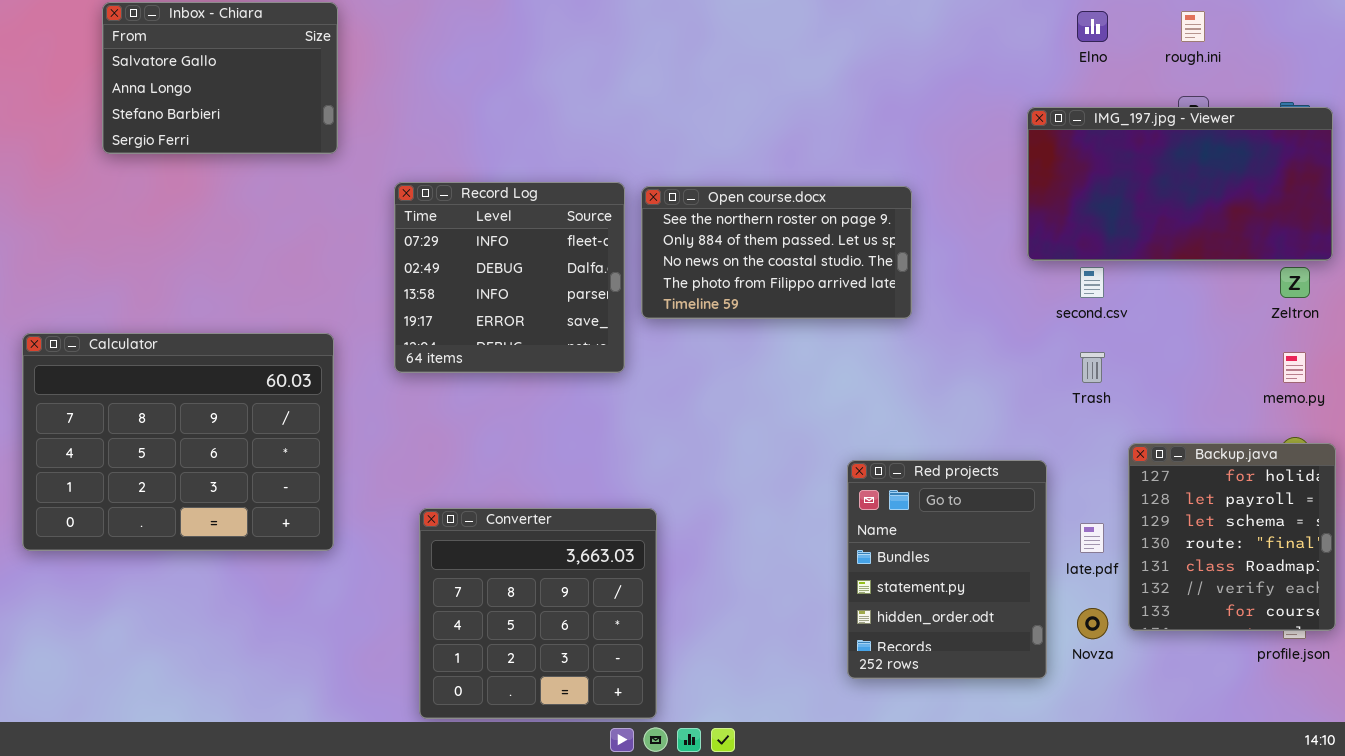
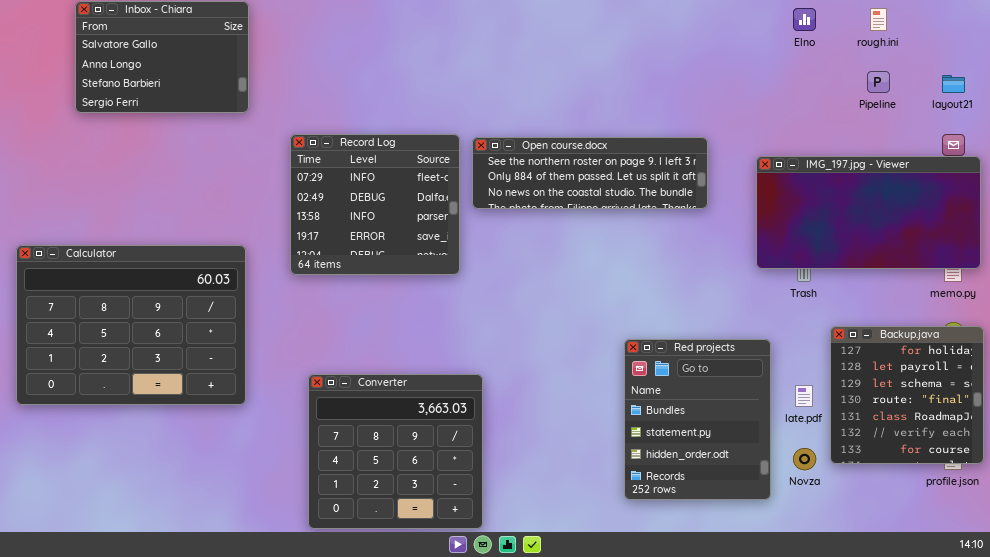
IMG_197.jpg - Viewer: [1027,107,1333,261] -> [756,156,981,269], moved
Open course.docx: [641,186,912,319] -> [472,137,708,209], resized

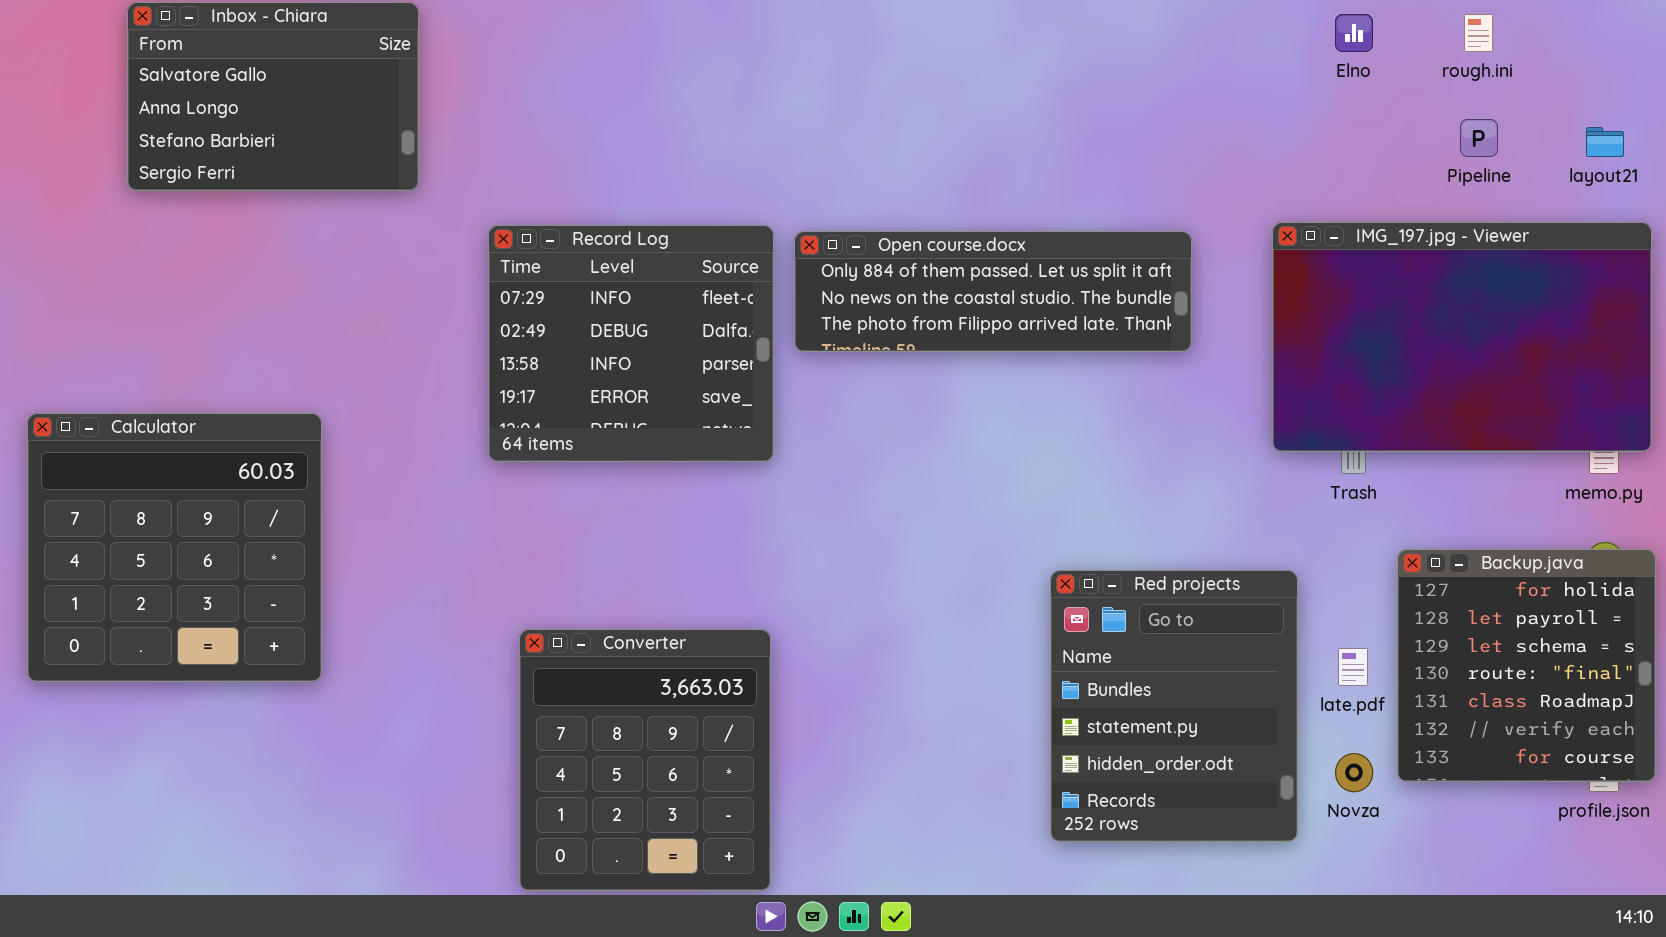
Open course.docx: [472,137,708,209] -> [794,231,1192,352], scrolled down 1 row
IMG_197.jpg - Viewer: [756,156,981,269] -> [1272,222,1652,452], resized
Calculator: [16,245,246,405] -> [27,413,322,682], resized
Converter: [308,374,483,529] -> [519,629,771,891], resized

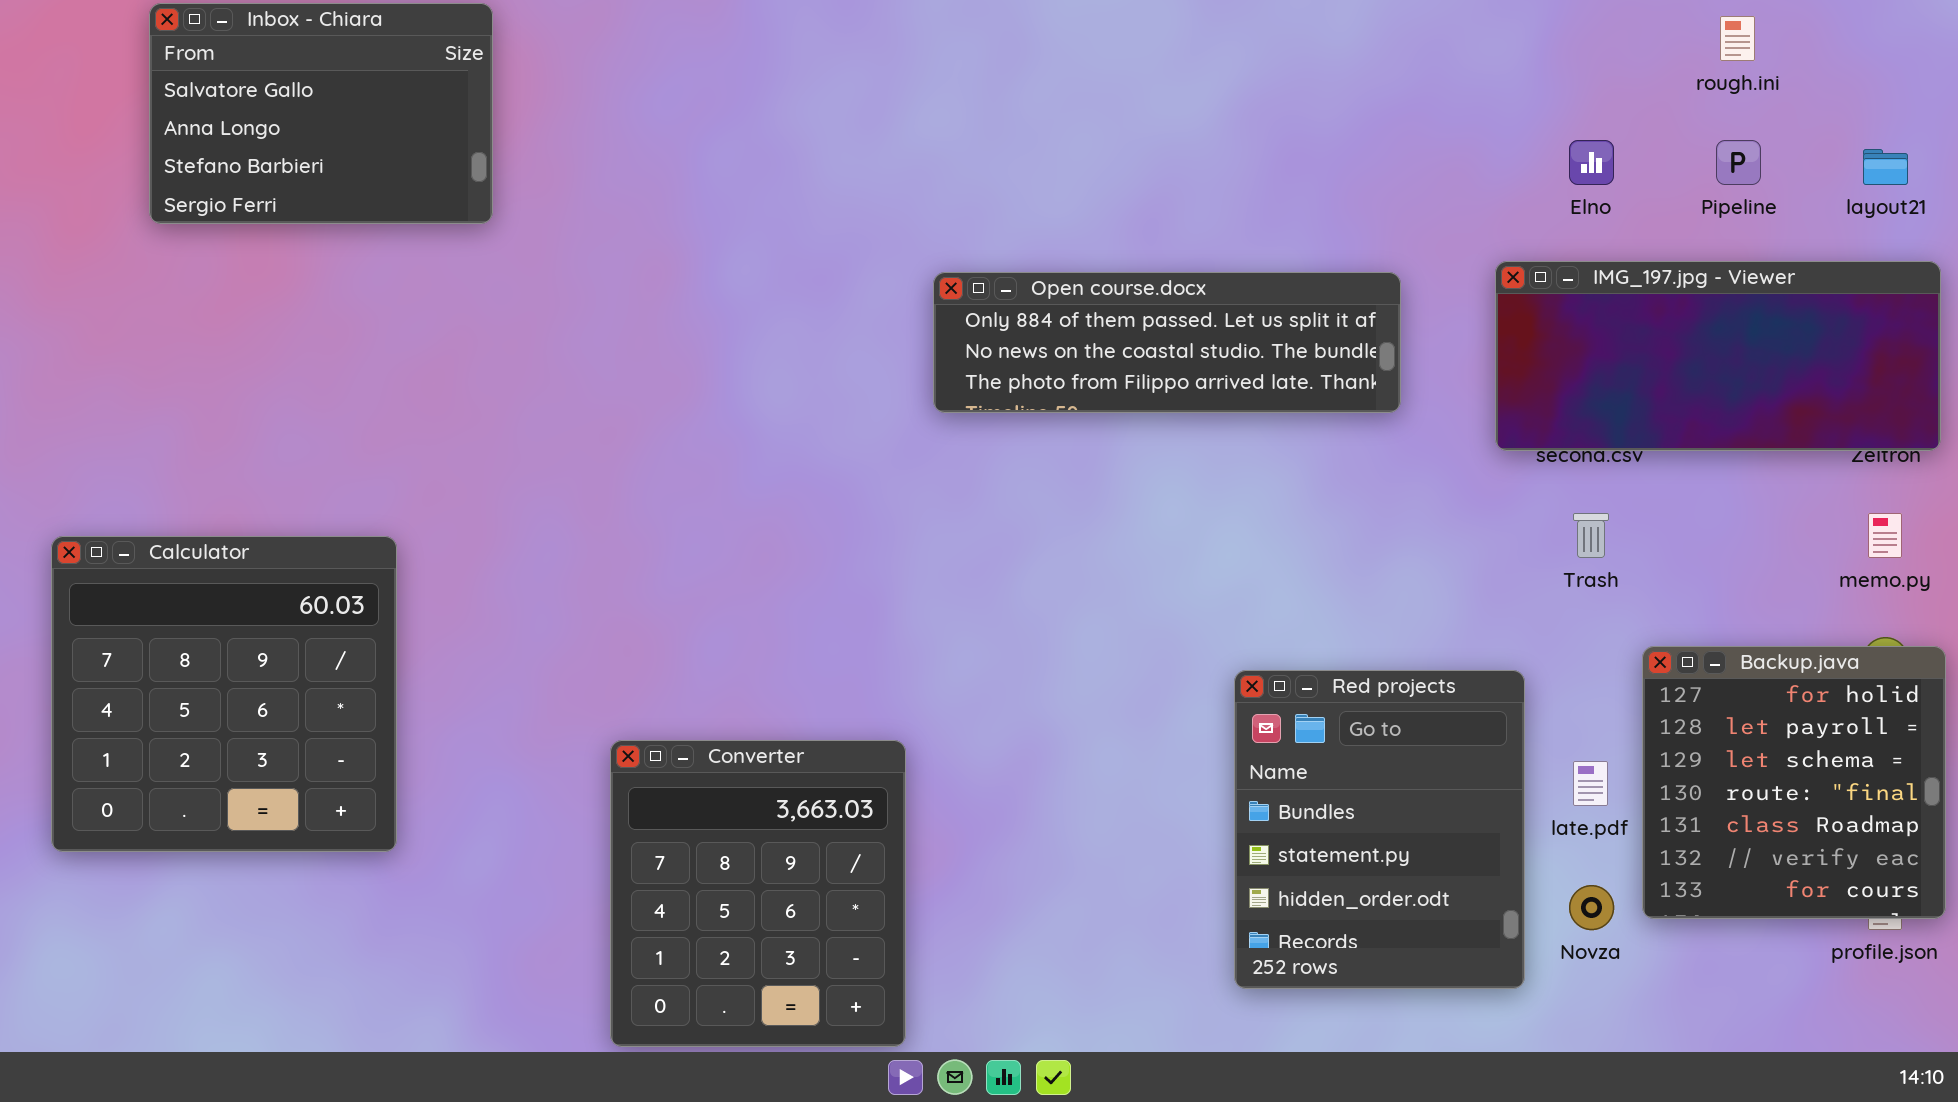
Elno: [1335,14,1373,52] -> [1569,140,1614,185], moved
IMG_197.jpg - Viewer: [1272,222,1652,452] -> [1495,261,1941,451], resized
Record Log: [488,225,774,462] -> none, closed
Calculator: [27,413,322,682] -> [51,536,397,852], moved

